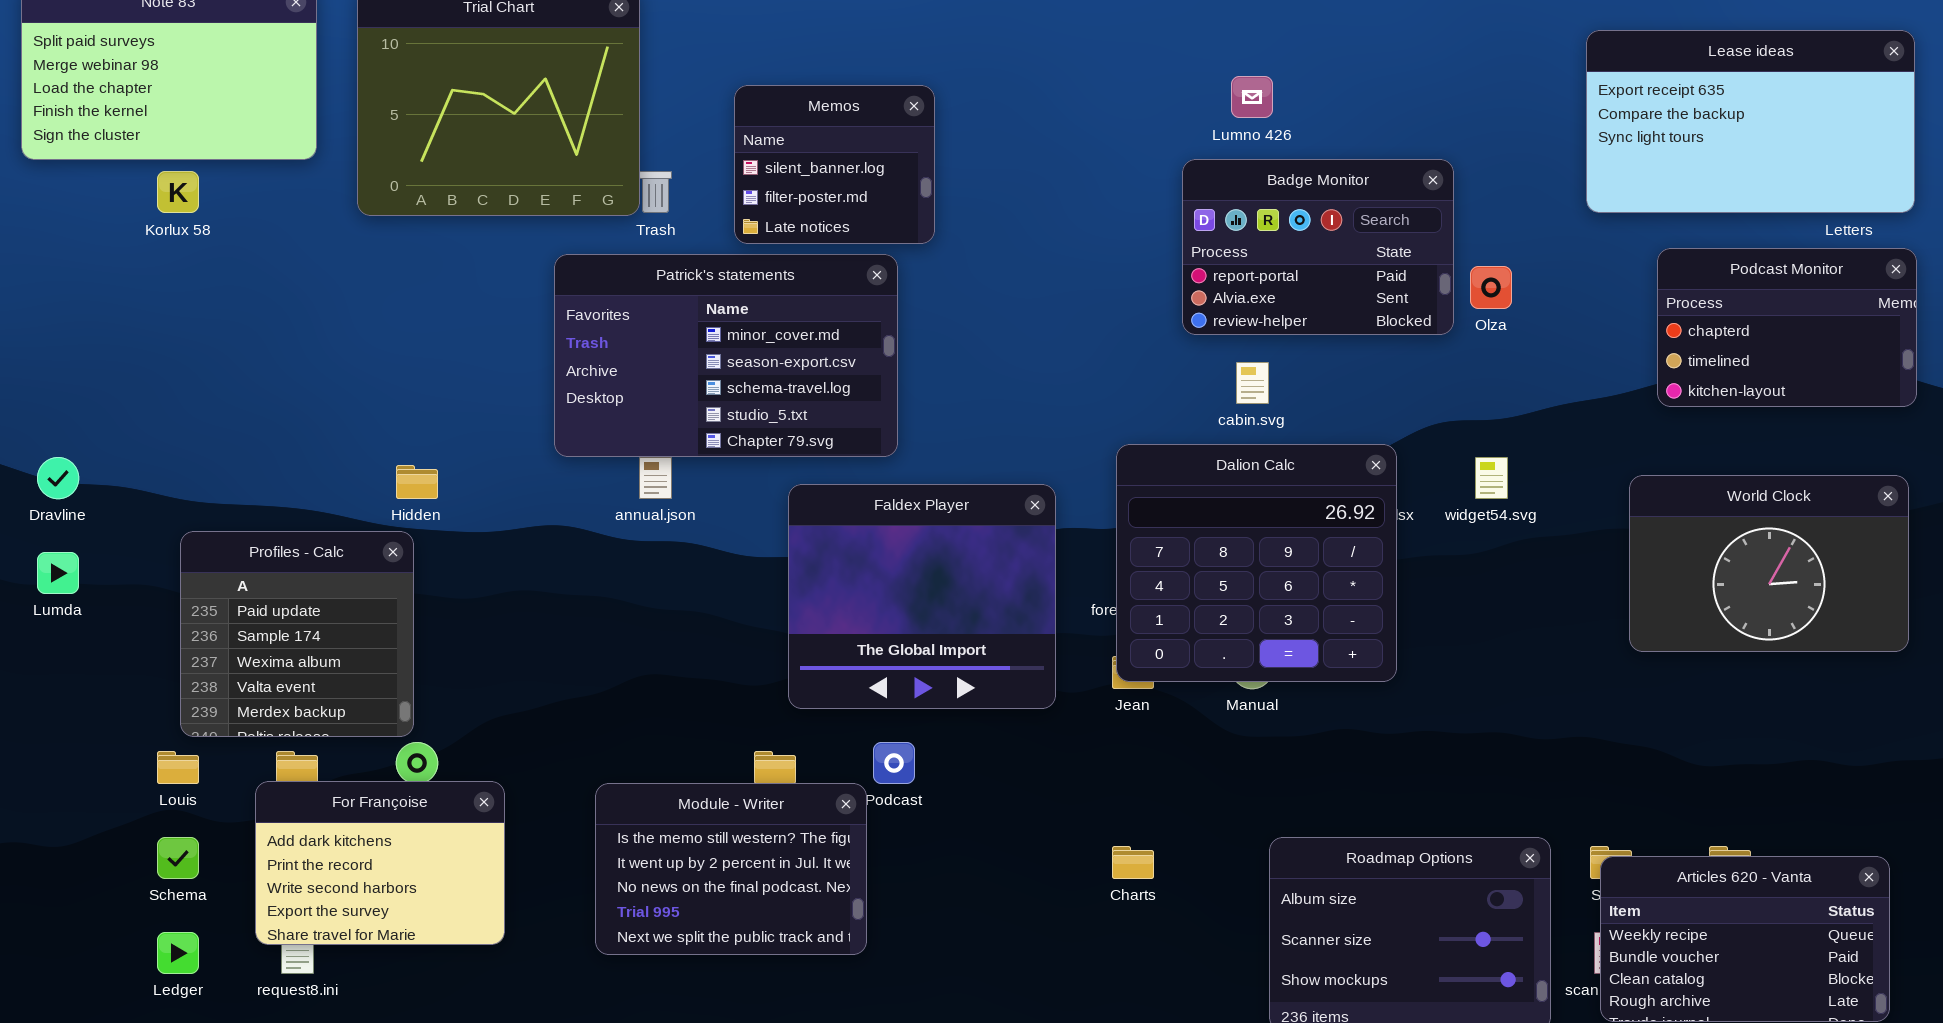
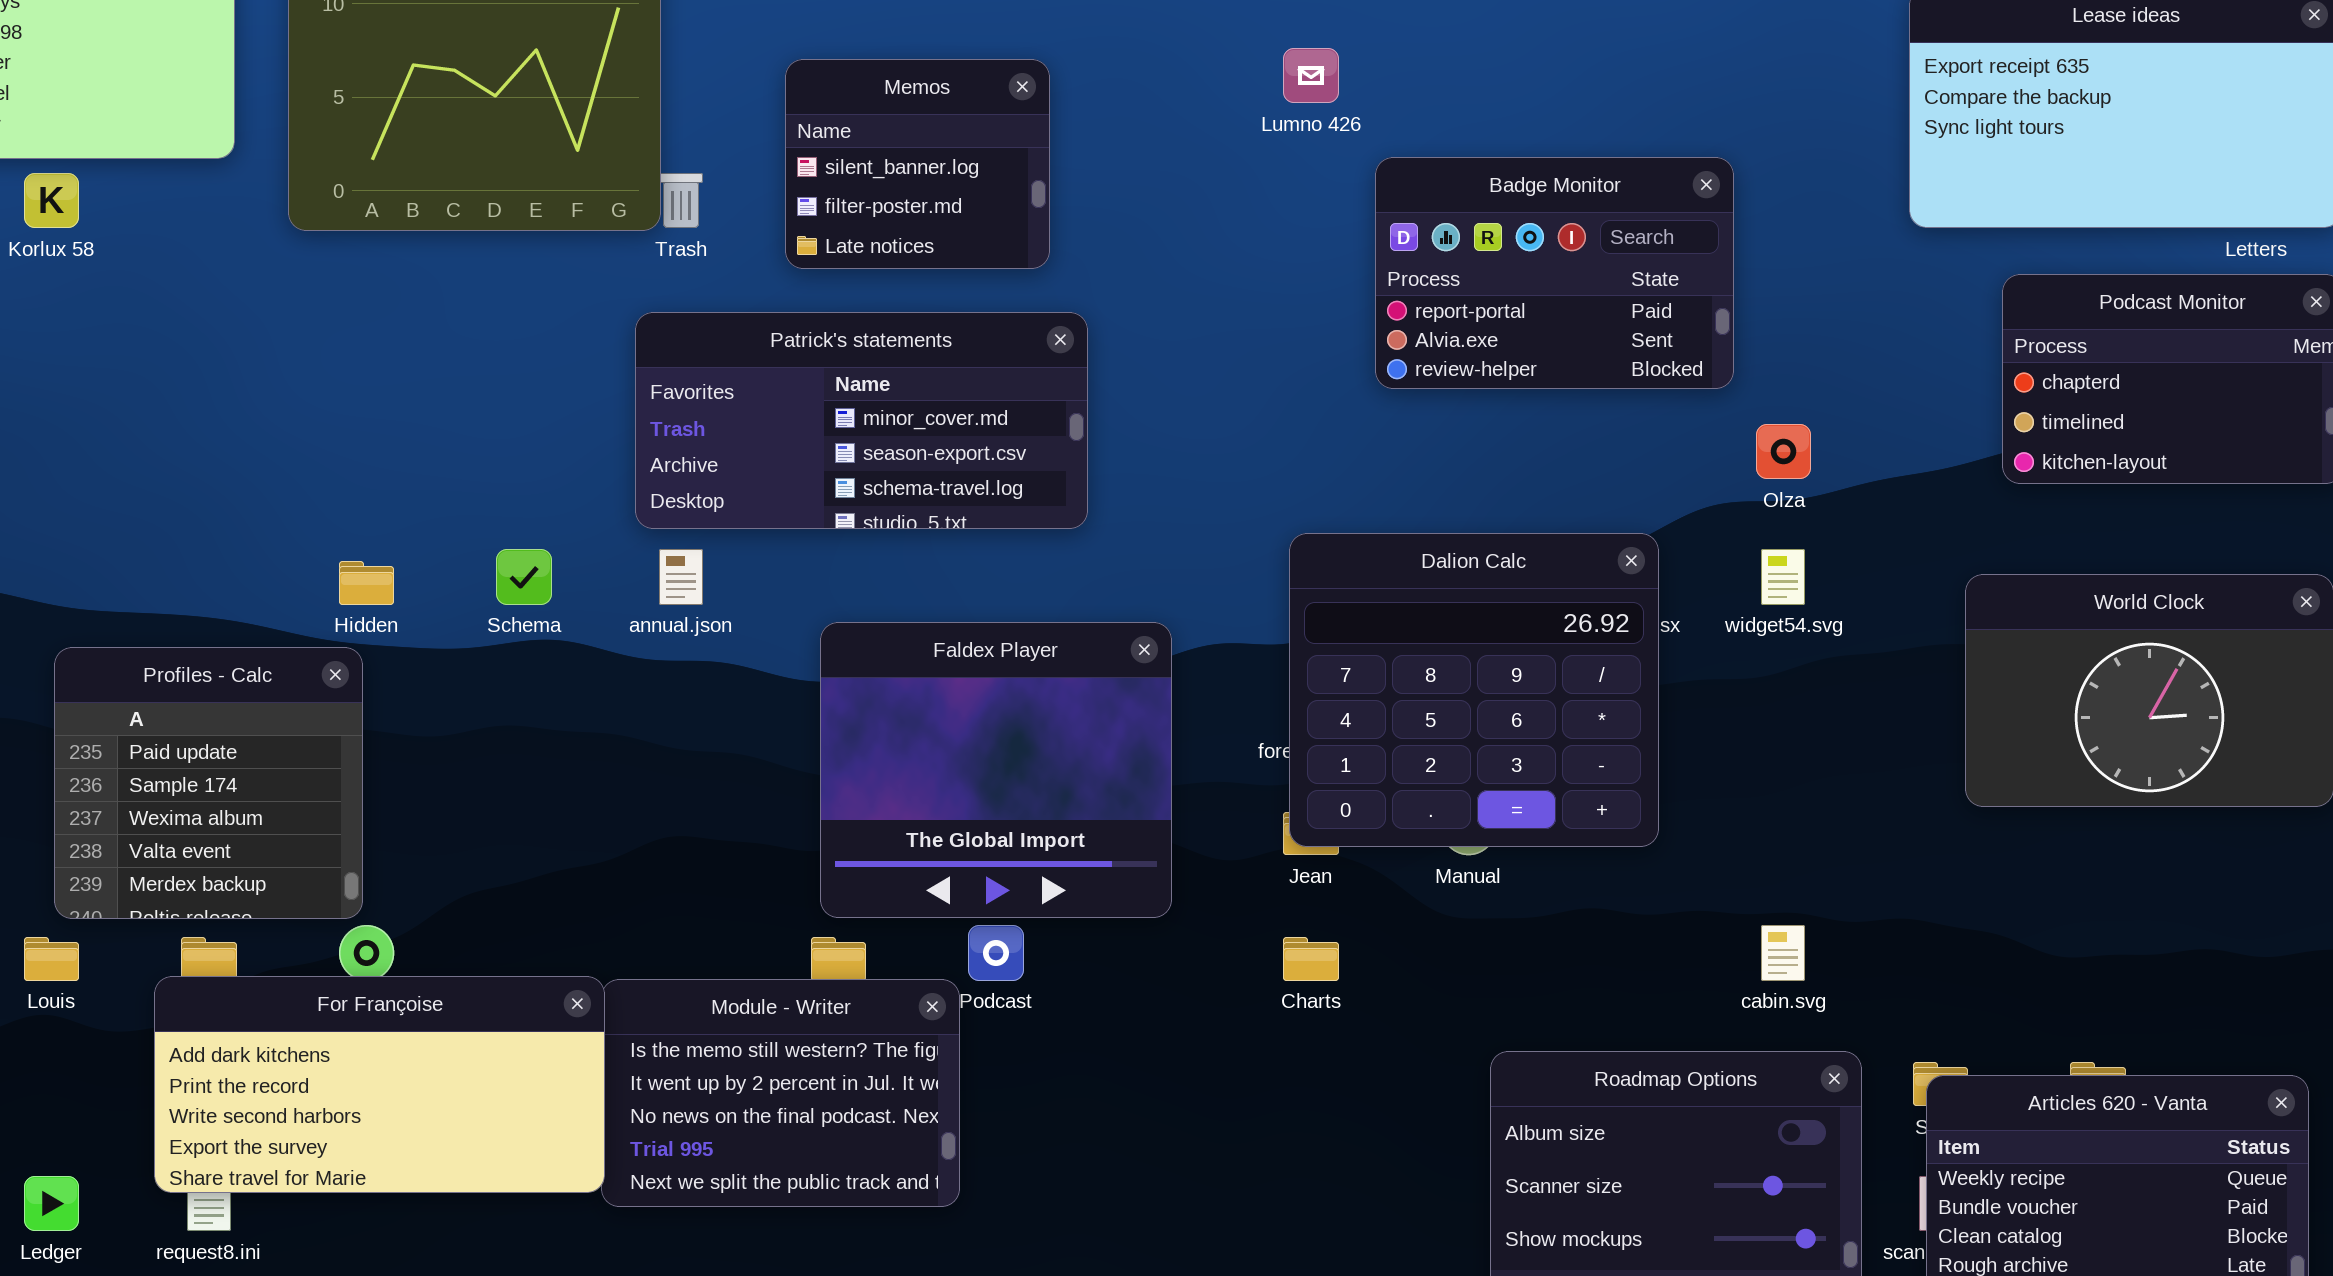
Lumno 426: [1231,76,1273,118] -> [1283,48,1339,103], moved
Patrick's statements: [554,254,898,457] -> [635,312,1088,529], moved, resized
Olza: [1470,266,1512,309] -> [1756,424,1811,479], moved
cabin.svg: [1236,362,1269,404] -> [1761,925,1805,981], moved
Faldex Player: [788,484,1056,709] -> [820,622,1172,918], moved
For Françoise: [255,781,505,945] -> [154,976,605,1193], resized
Schema: [157,837,199,879] -> [496,549,552,605], moved
Charts: [1112,846,1154,879] -> [1283,937,1339,981], moved

